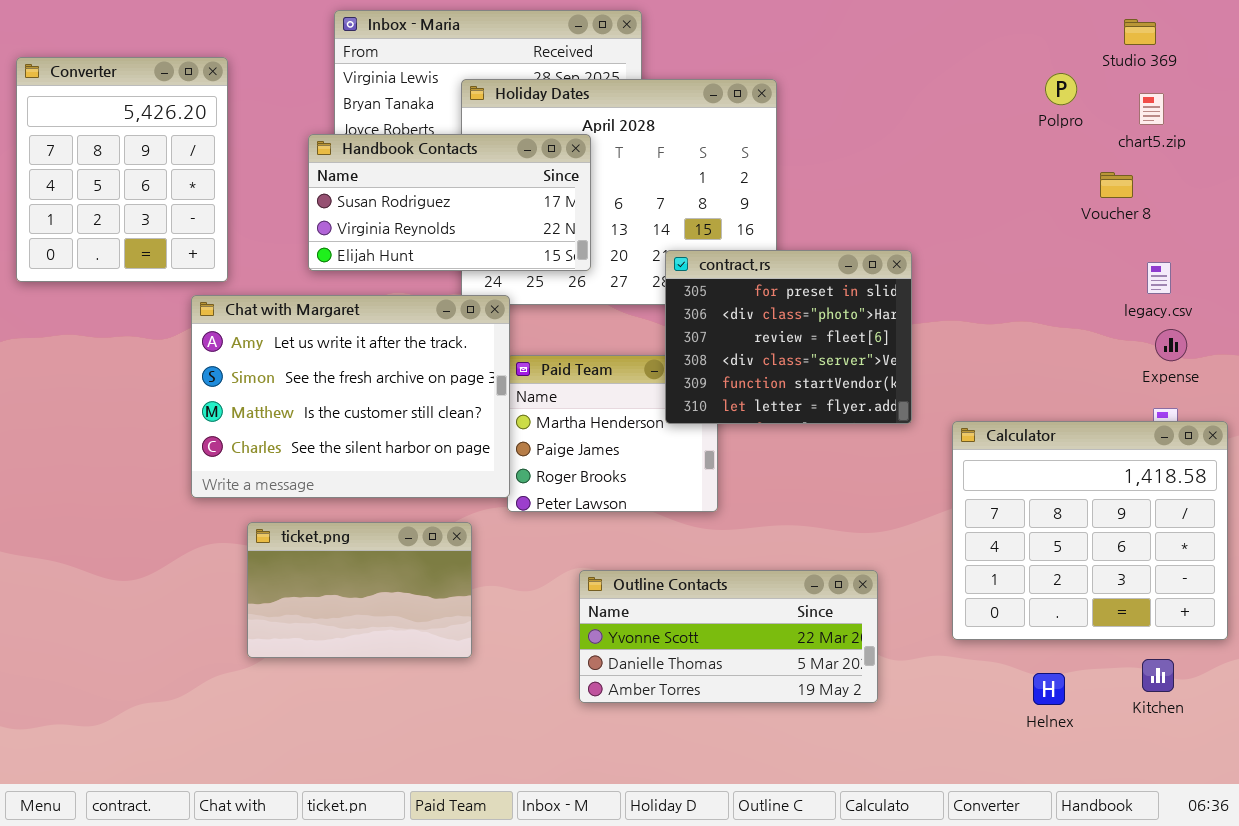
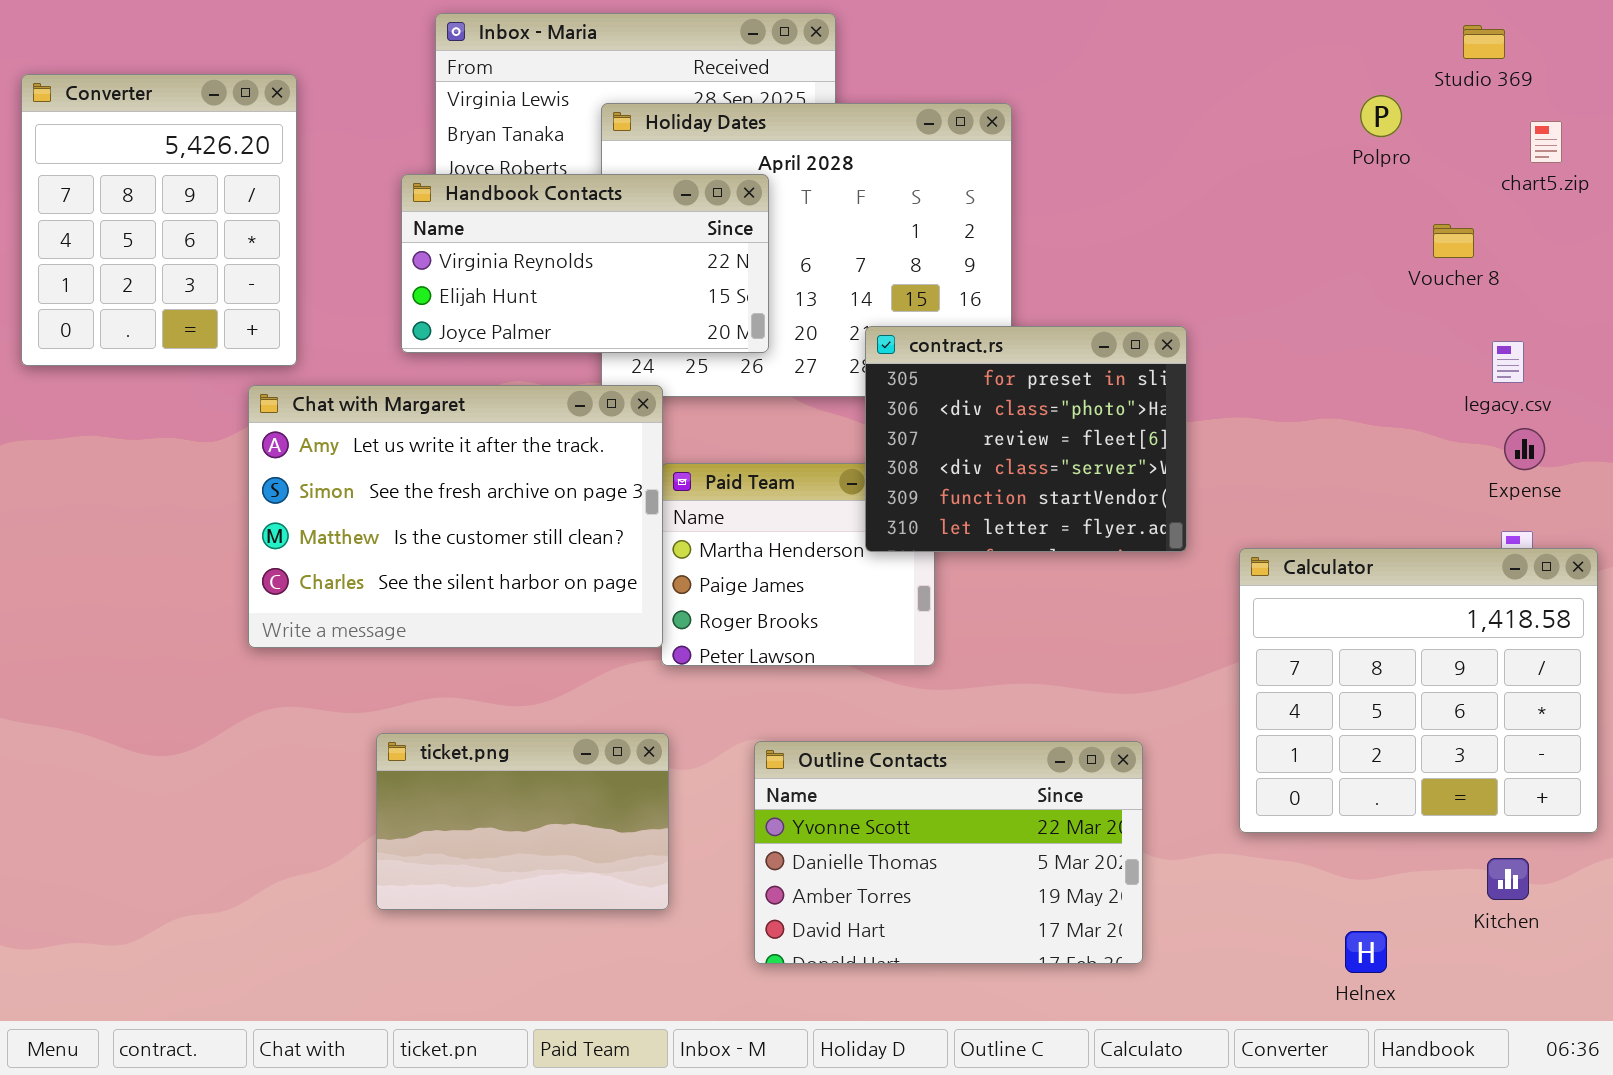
chart5.zip: [1139,93,1164,125] -> [1530,121,1562,163], moved
Handbook Contacts: [308,134,591,271] -> [401,174,769,353], scrolled down 1 row
ticket.png: [247,522,472,658] -> [376,733,669,910], moved
Outline Contacts: [579,570,878,703] -> [754,741,1143,964], resized
Helnex: [1033,673,1065,705] -> [1345,931,1387,973], moved

